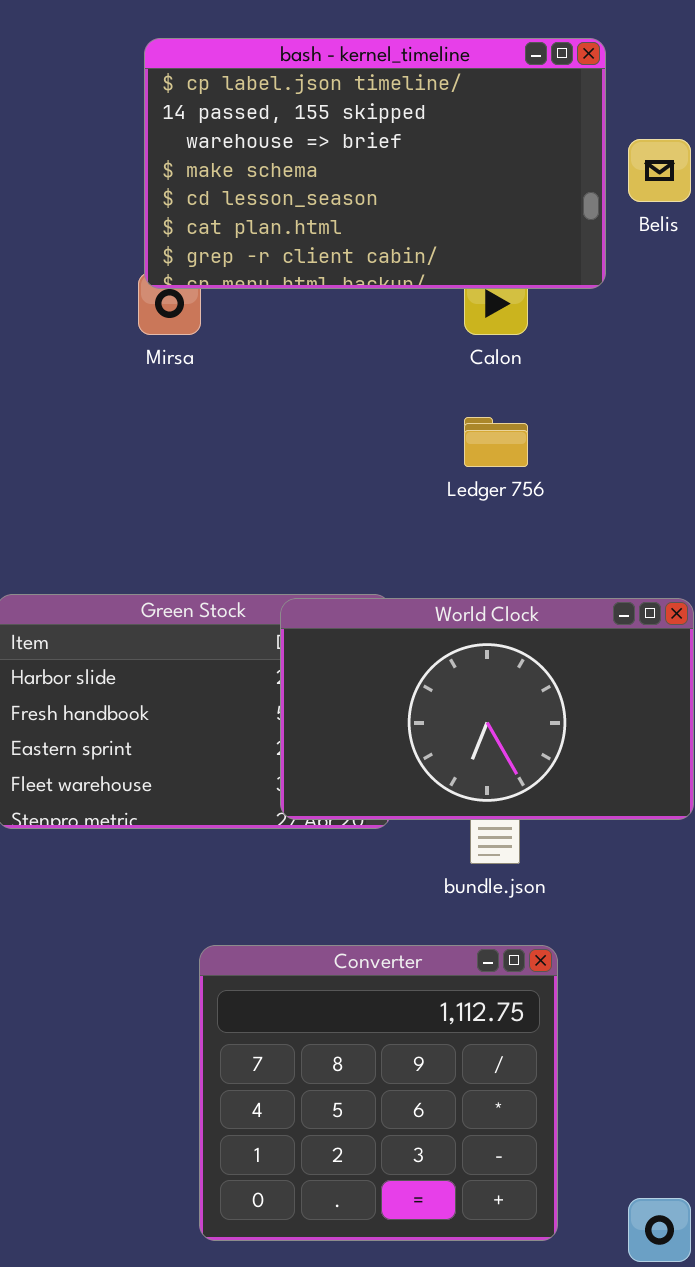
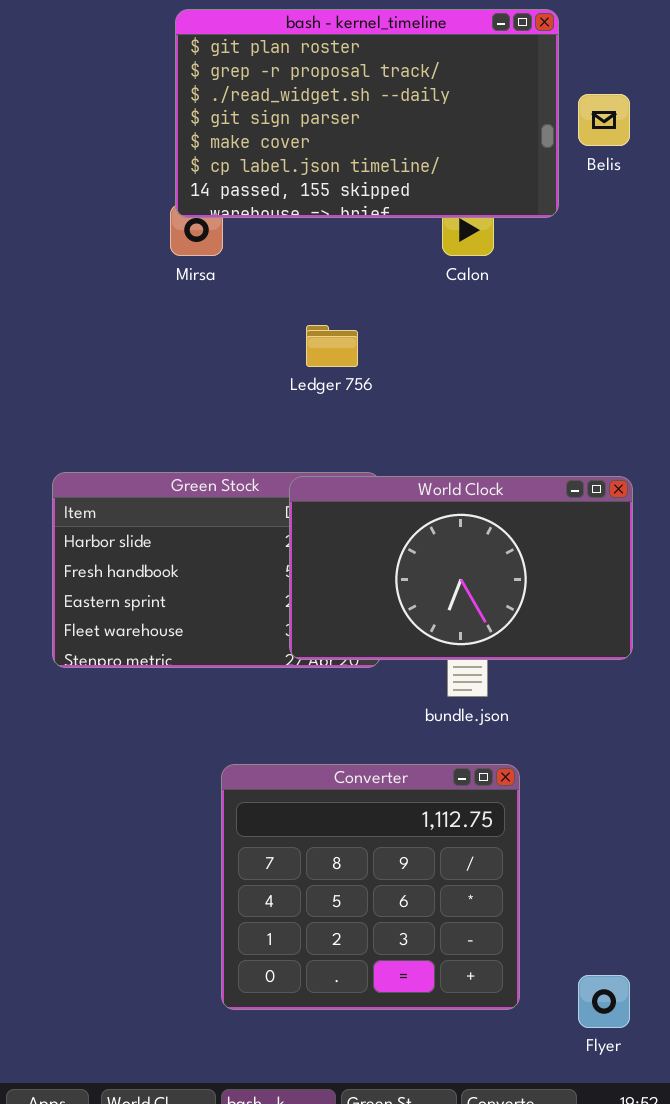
bash - kernel_timeline: [144,38,606,289] -> [175,9,559,218], scrolled up 5 rows
Ledger 756: [464,417,528,467] -> [306,325,358,367], moved

